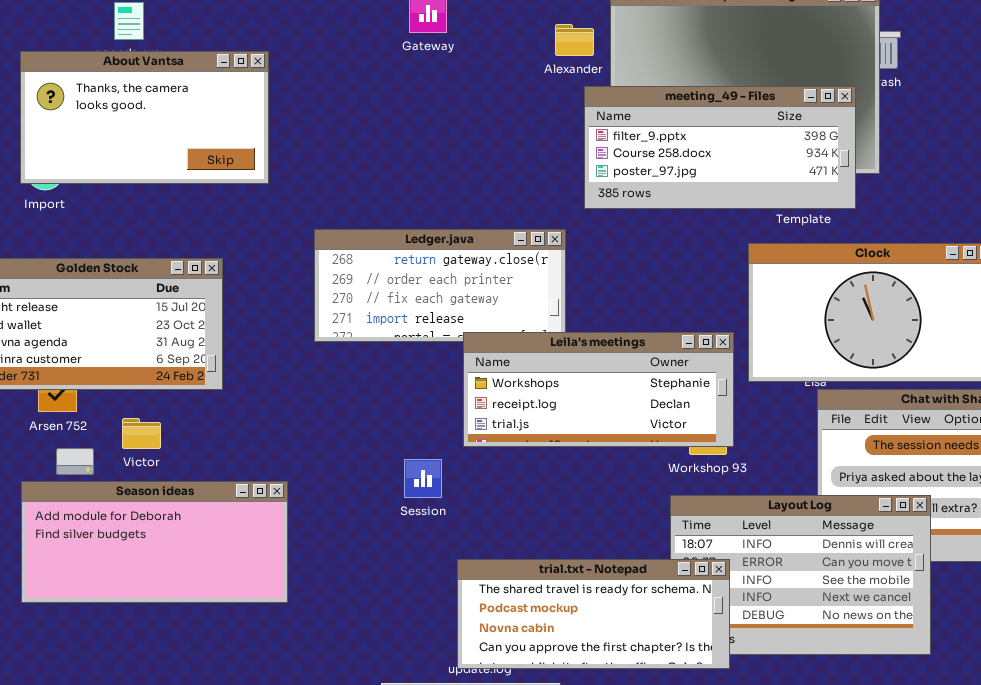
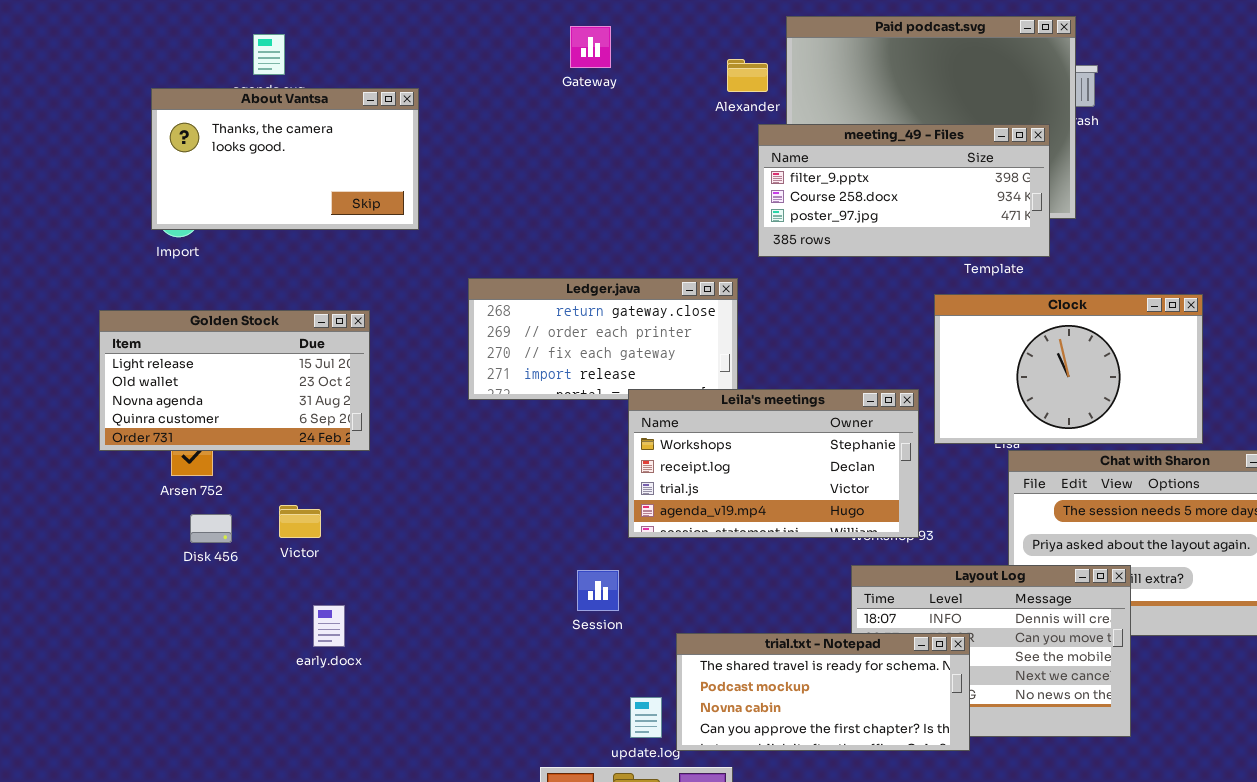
Leila's meetings: [463,332,734,447] -> [628,389,919,538], resized
Victor: [122,418,161,449] -> [279,505,321,538], moved
Session: [404,459,442,498] -> [577,570,619,611], moved
Season ideas: [21,481,288,603] -> none, closed
trial.txt - Notepad: [457,559,730,669] -> [676,633,970,751], moved

